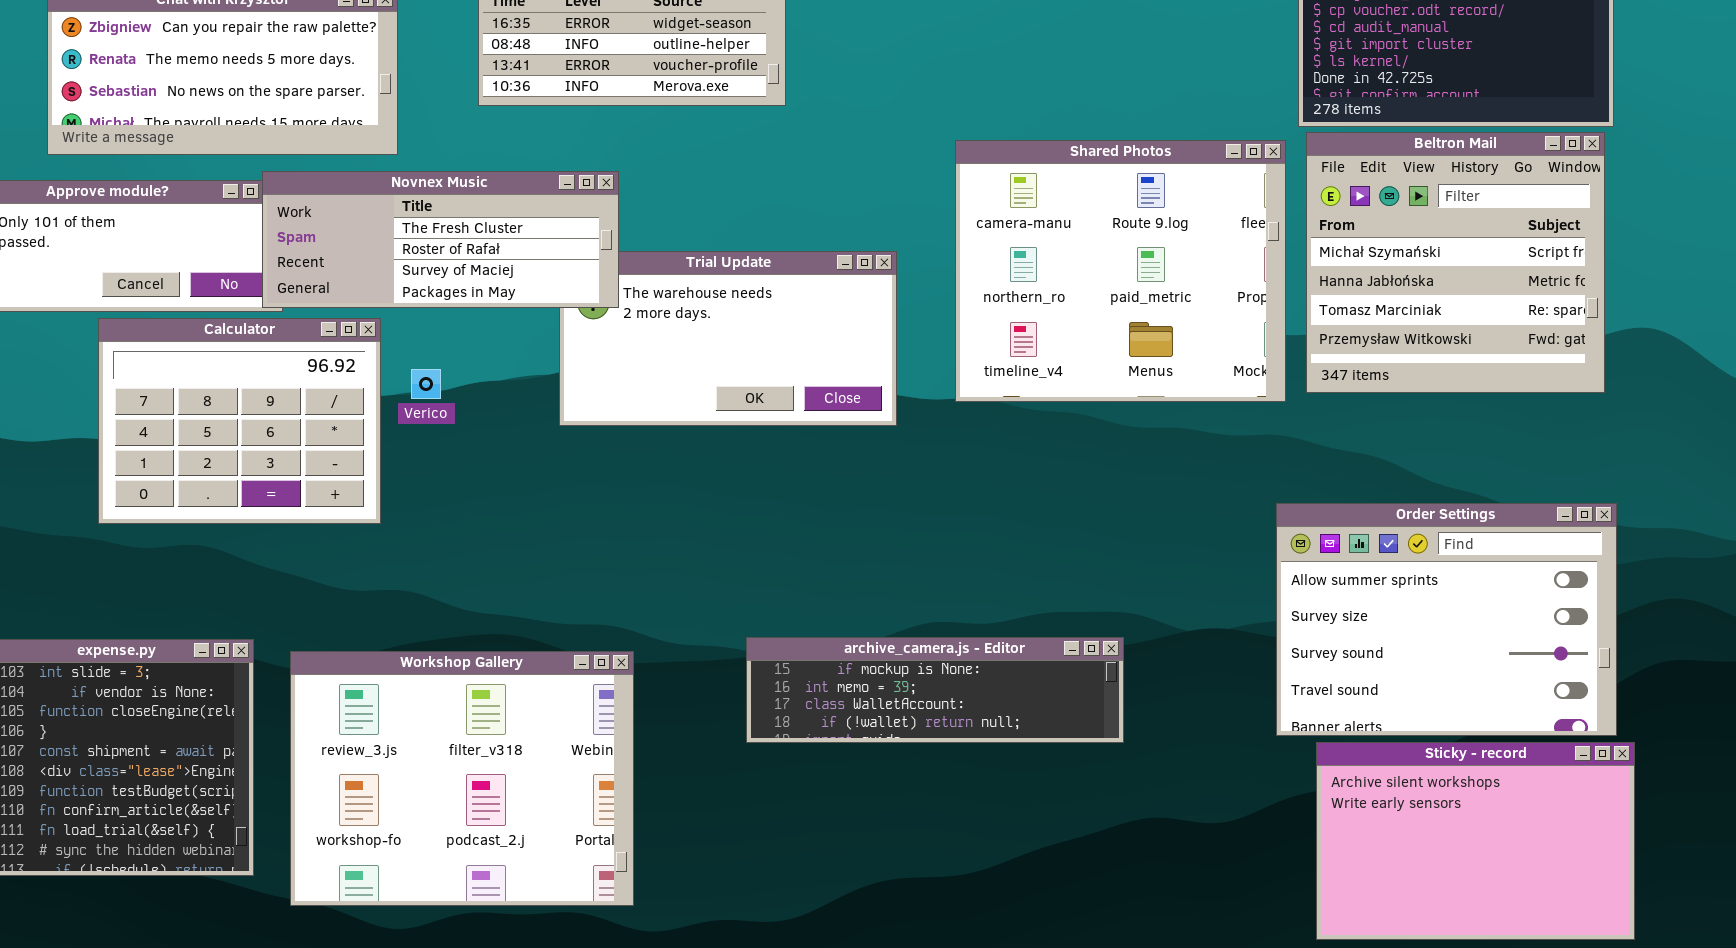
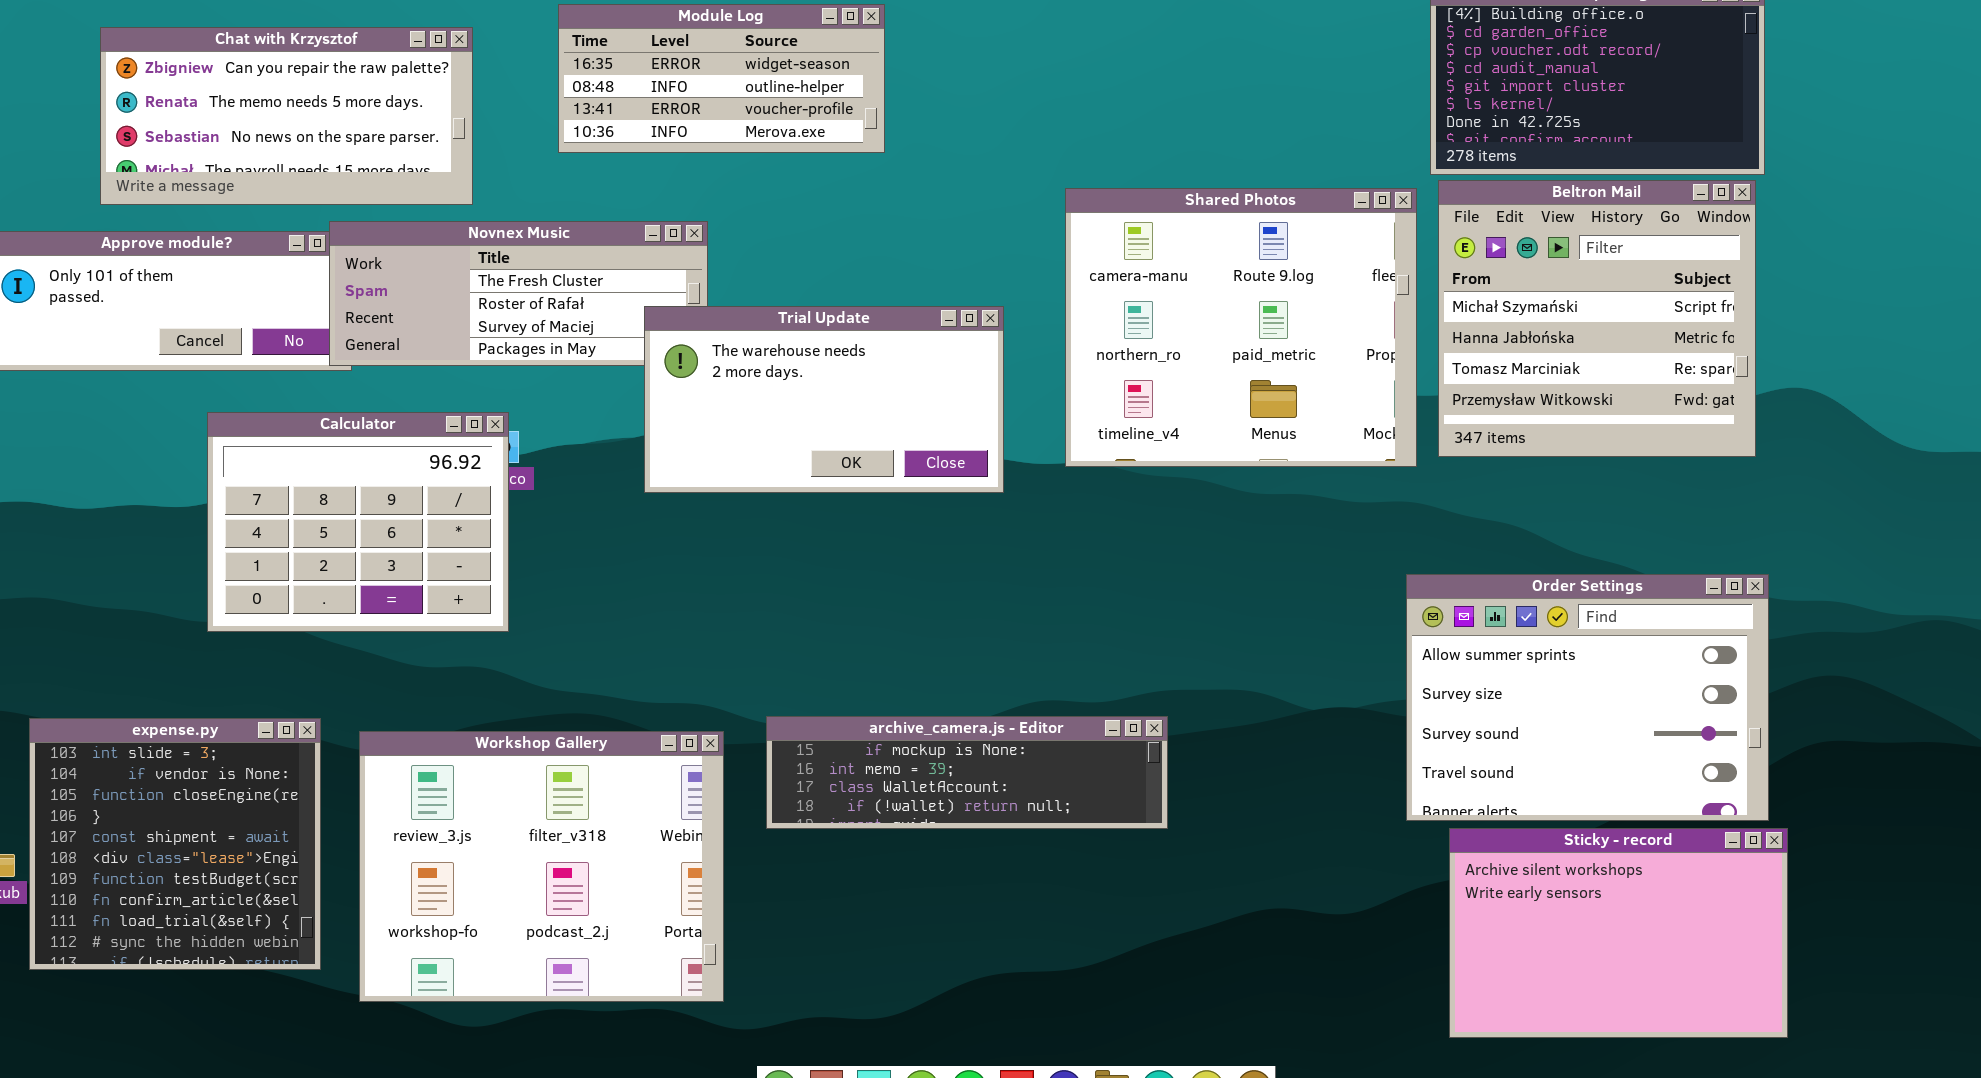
Trial Update: [559,251,897,426] -> [644,306,1004,493], raised
Calculator: [98,318,381,524] -> [207,412,509,632], moved
archive_camera.js - Editor: [746,637,1124,743] -> [766,716,1168,829], moved

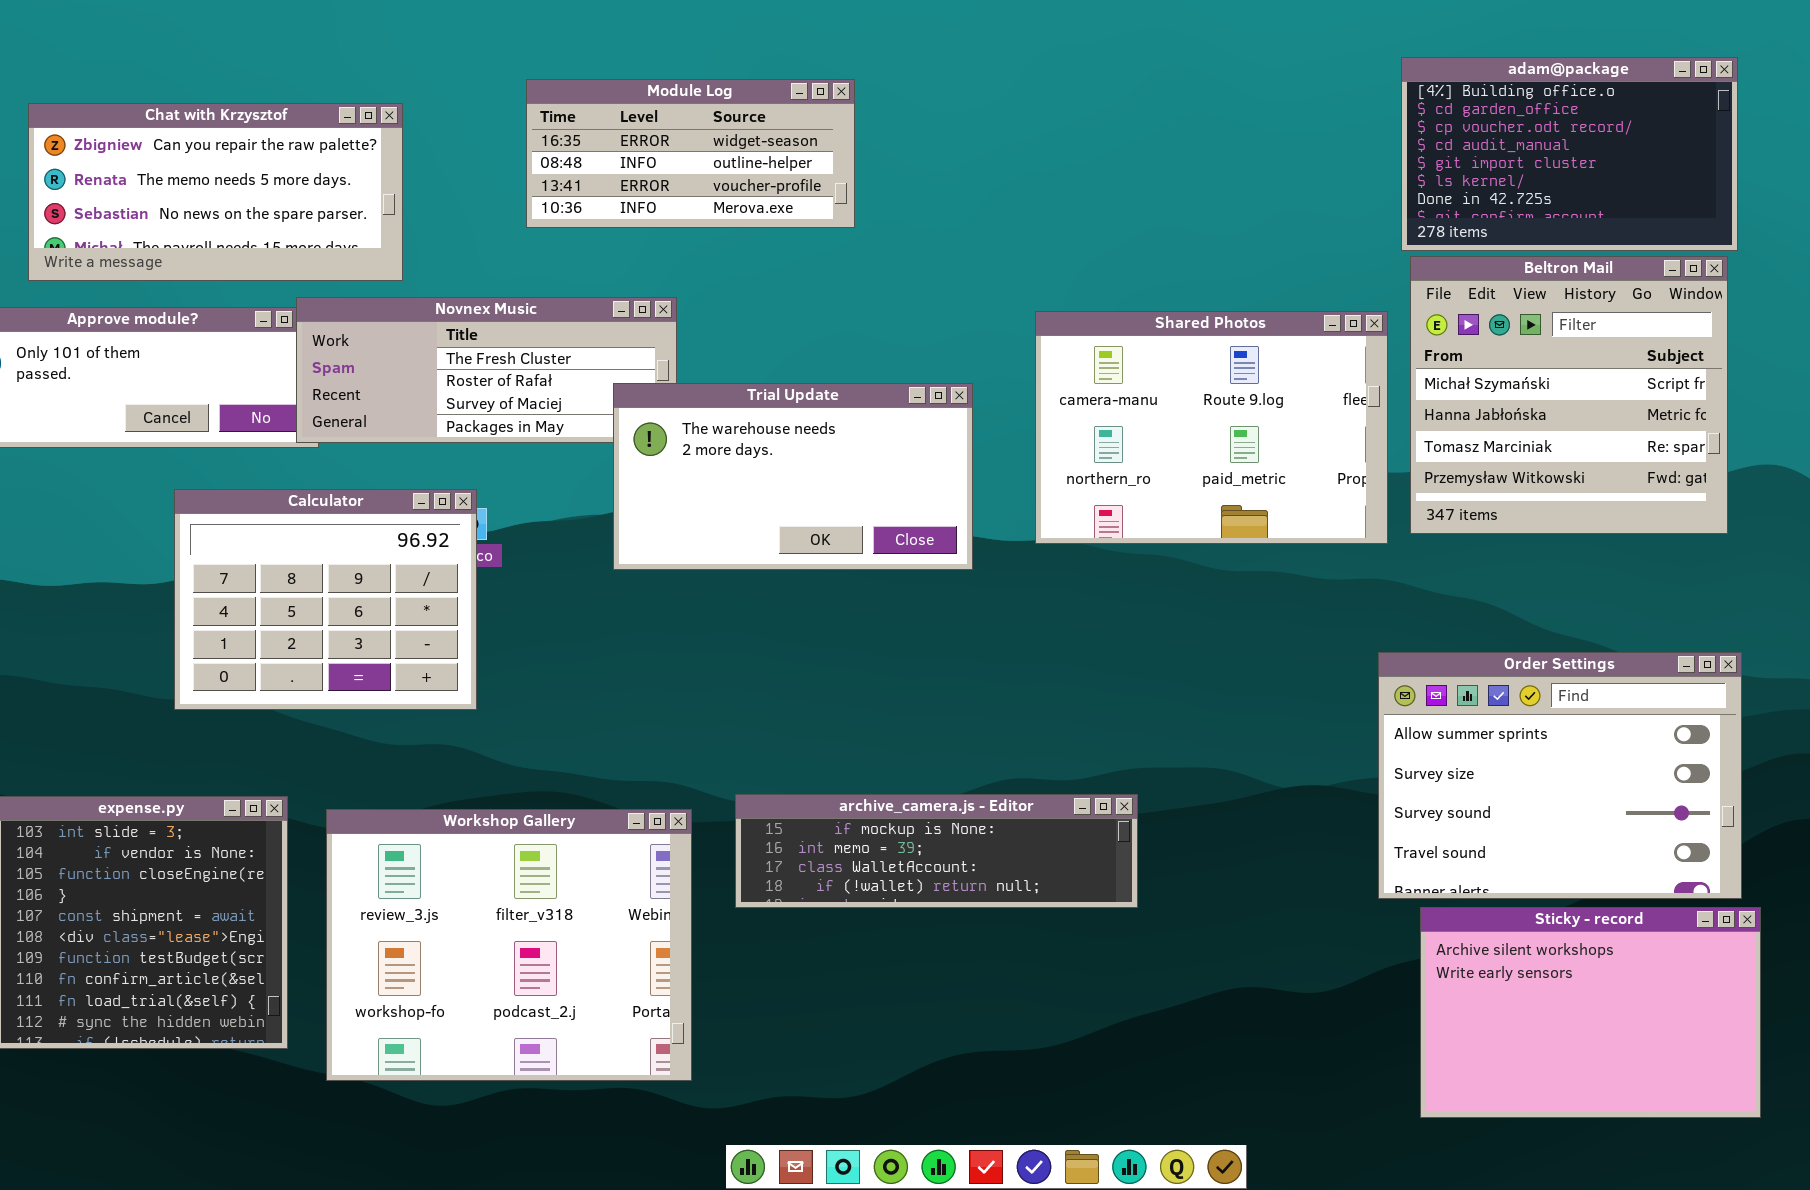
Chat with Krzysztof: [100,27,473,205] -> [28,103,403,281], moved
Shared Photos: [1065,188,1417,467] -> [1035,311,1388,544], resized

